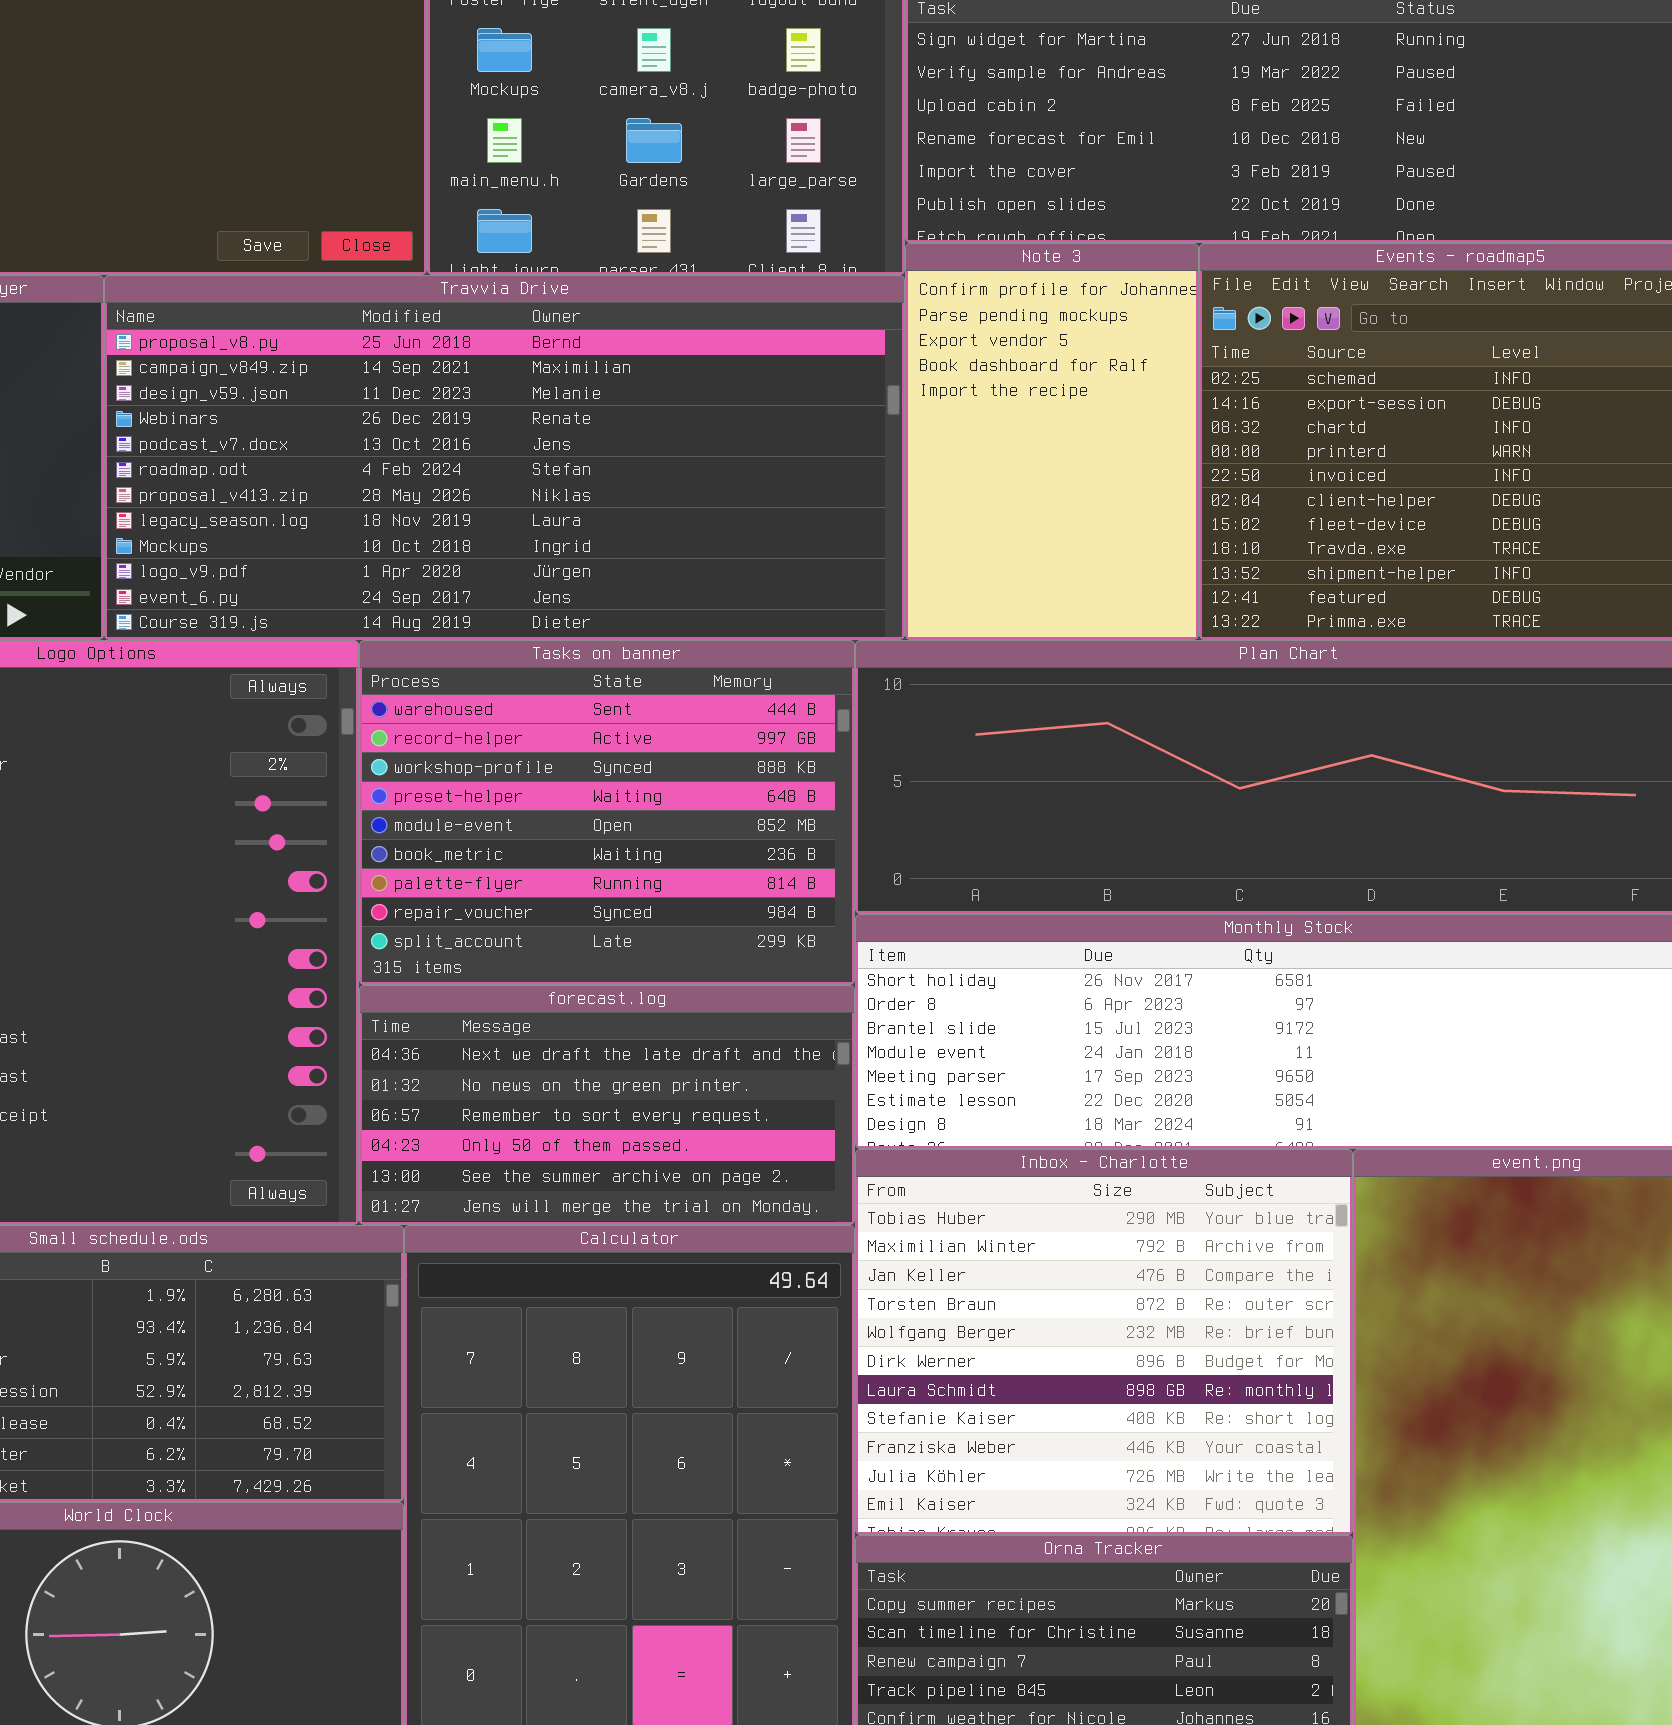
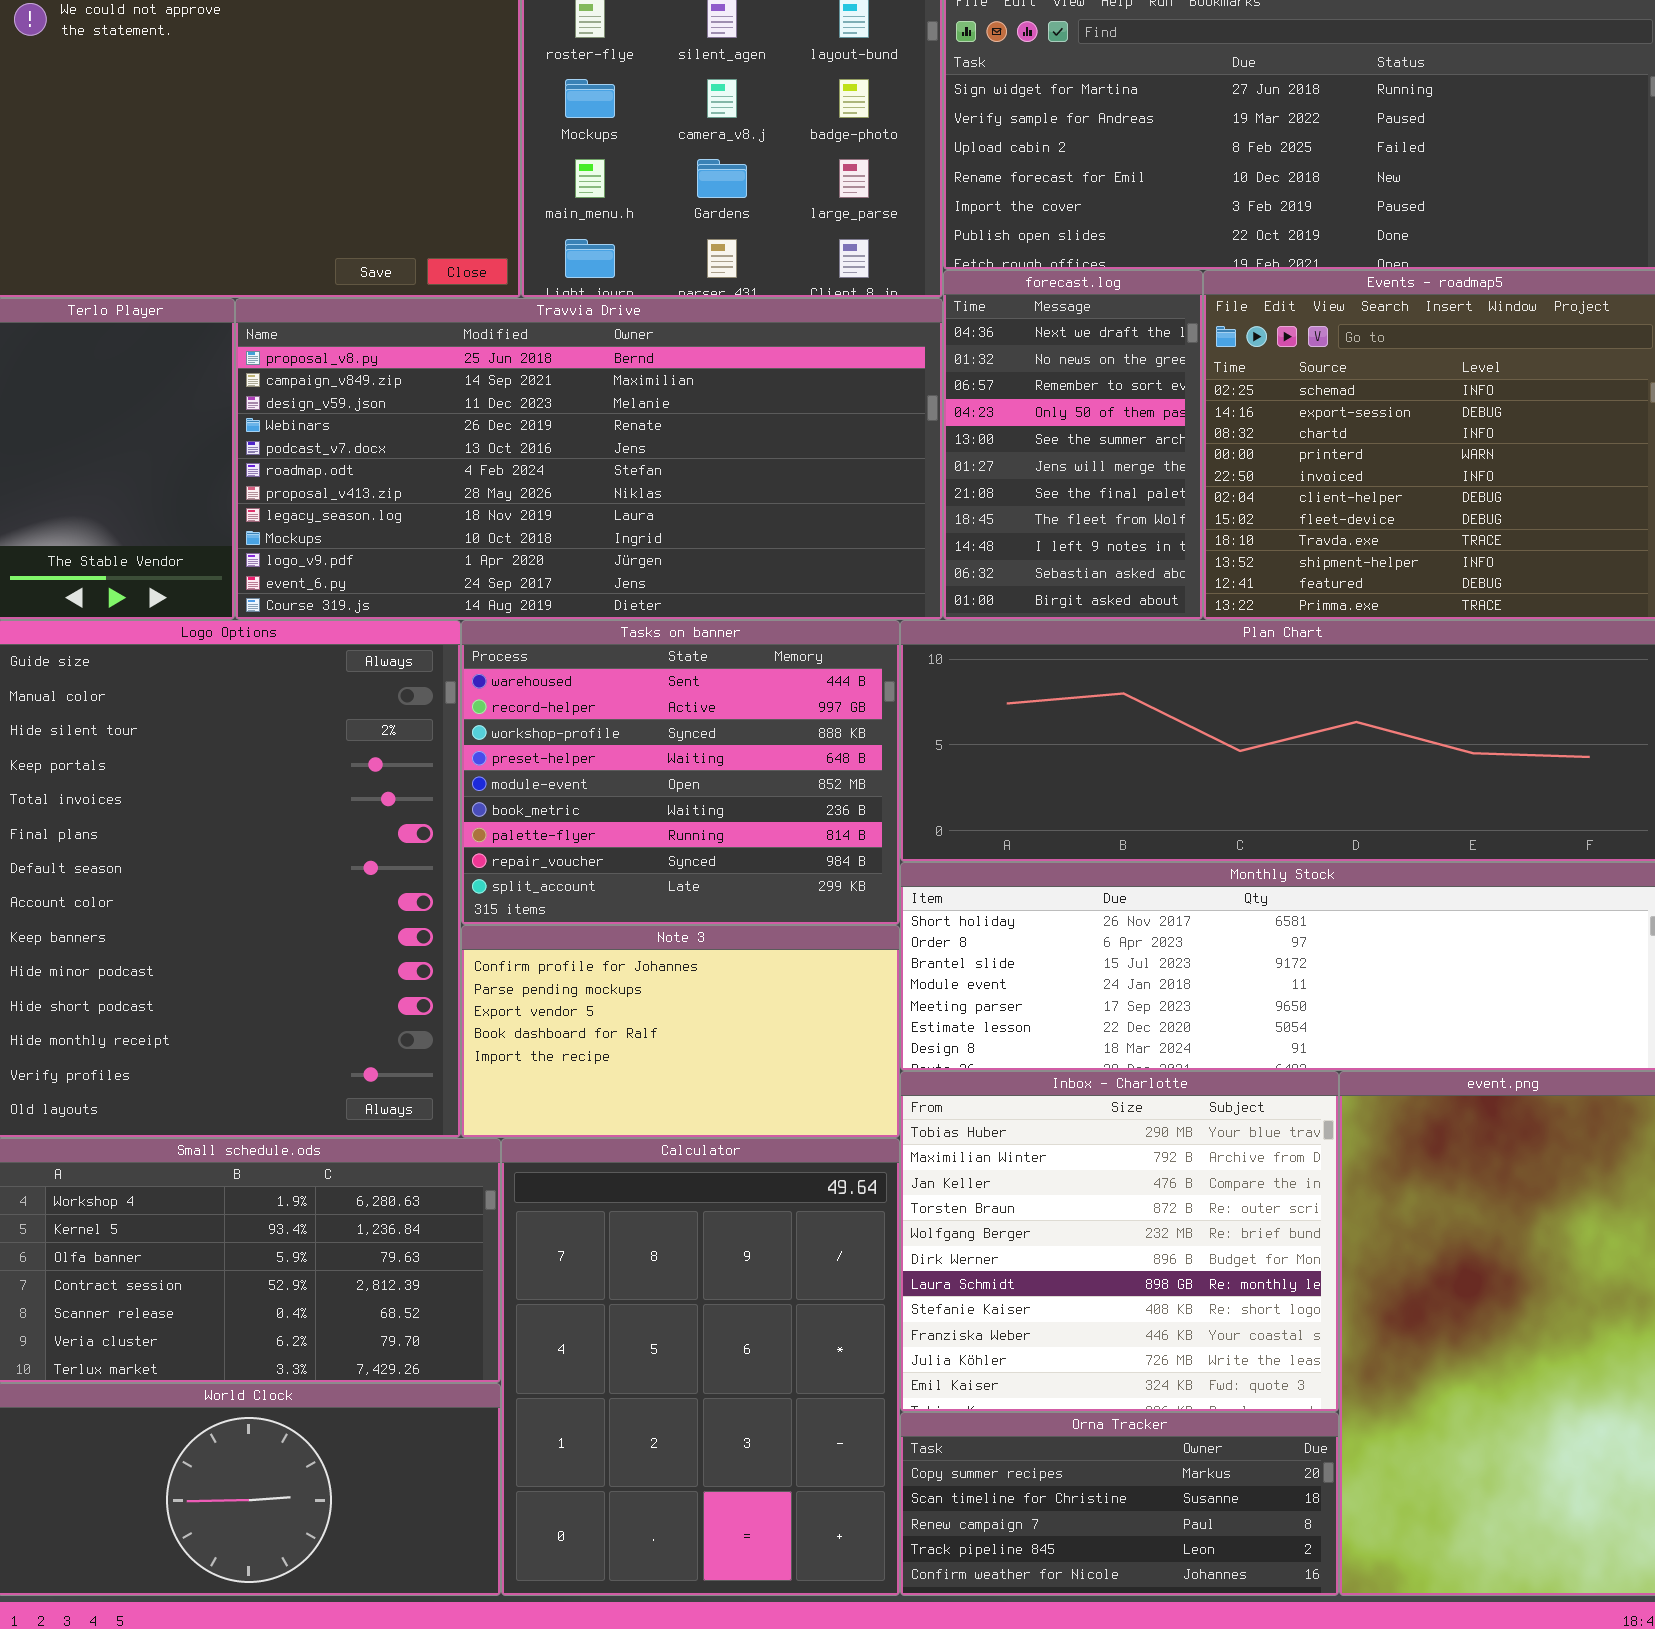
Note 3: [905,243,1199,640] -> [461,925,900,1138], moved, resized
forecast.log: [359,985,855,1225] -> [943,270,1203,620], moved, resized

